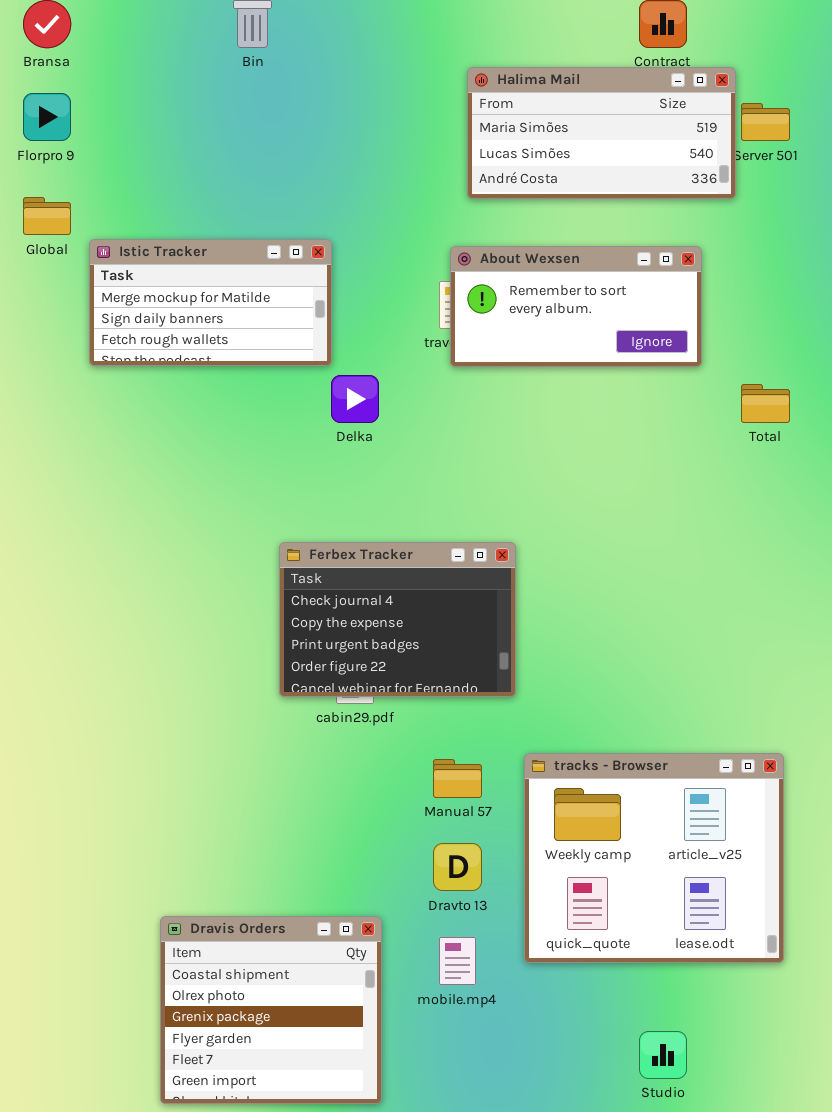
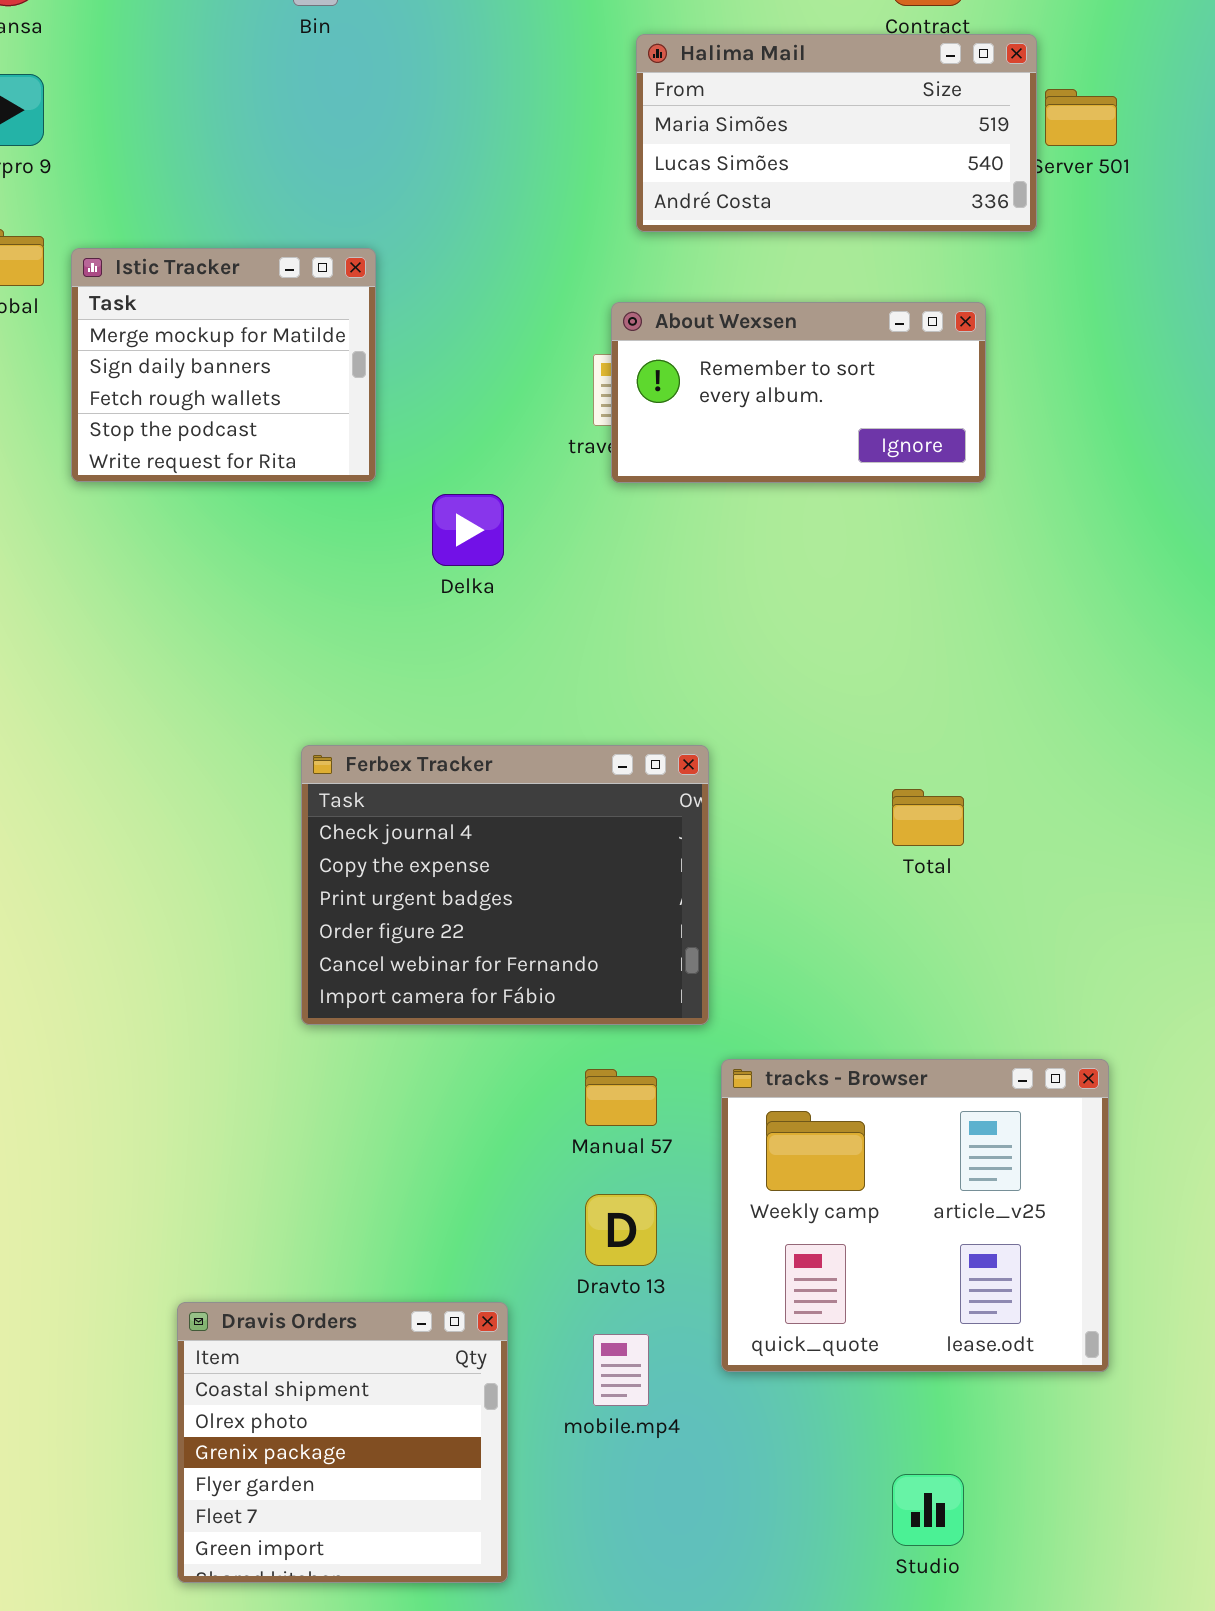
Istic Tracker: [89,239,332,366] -> [71,248,376,482], resized
Total: [741,384,790,423] -> [892,789,964,846], moved
Ferbex Tracker: [279,542,516,697] -> [301,745,709,1025], resized

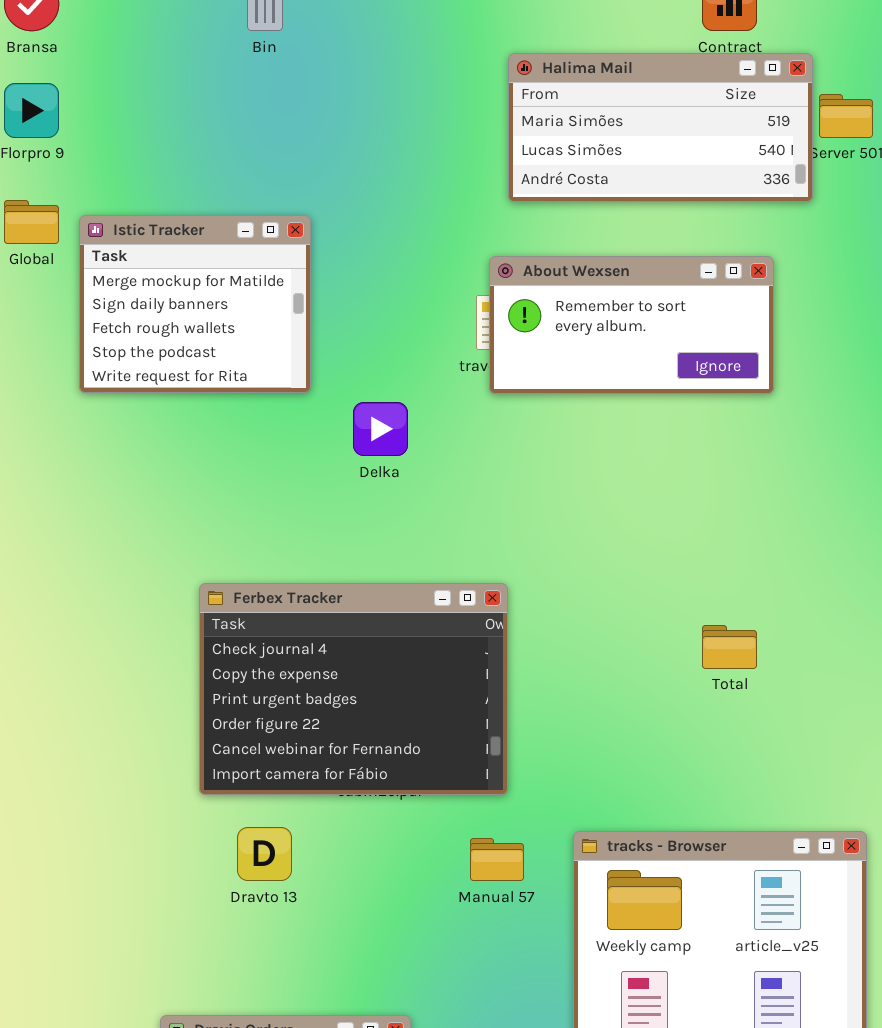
Ferbex Tracker: [301,745,709,1025] -> [199,583,508,795], moved
Dravto 13: [585,1194,657,1266] -> [237,827,292,881], moved

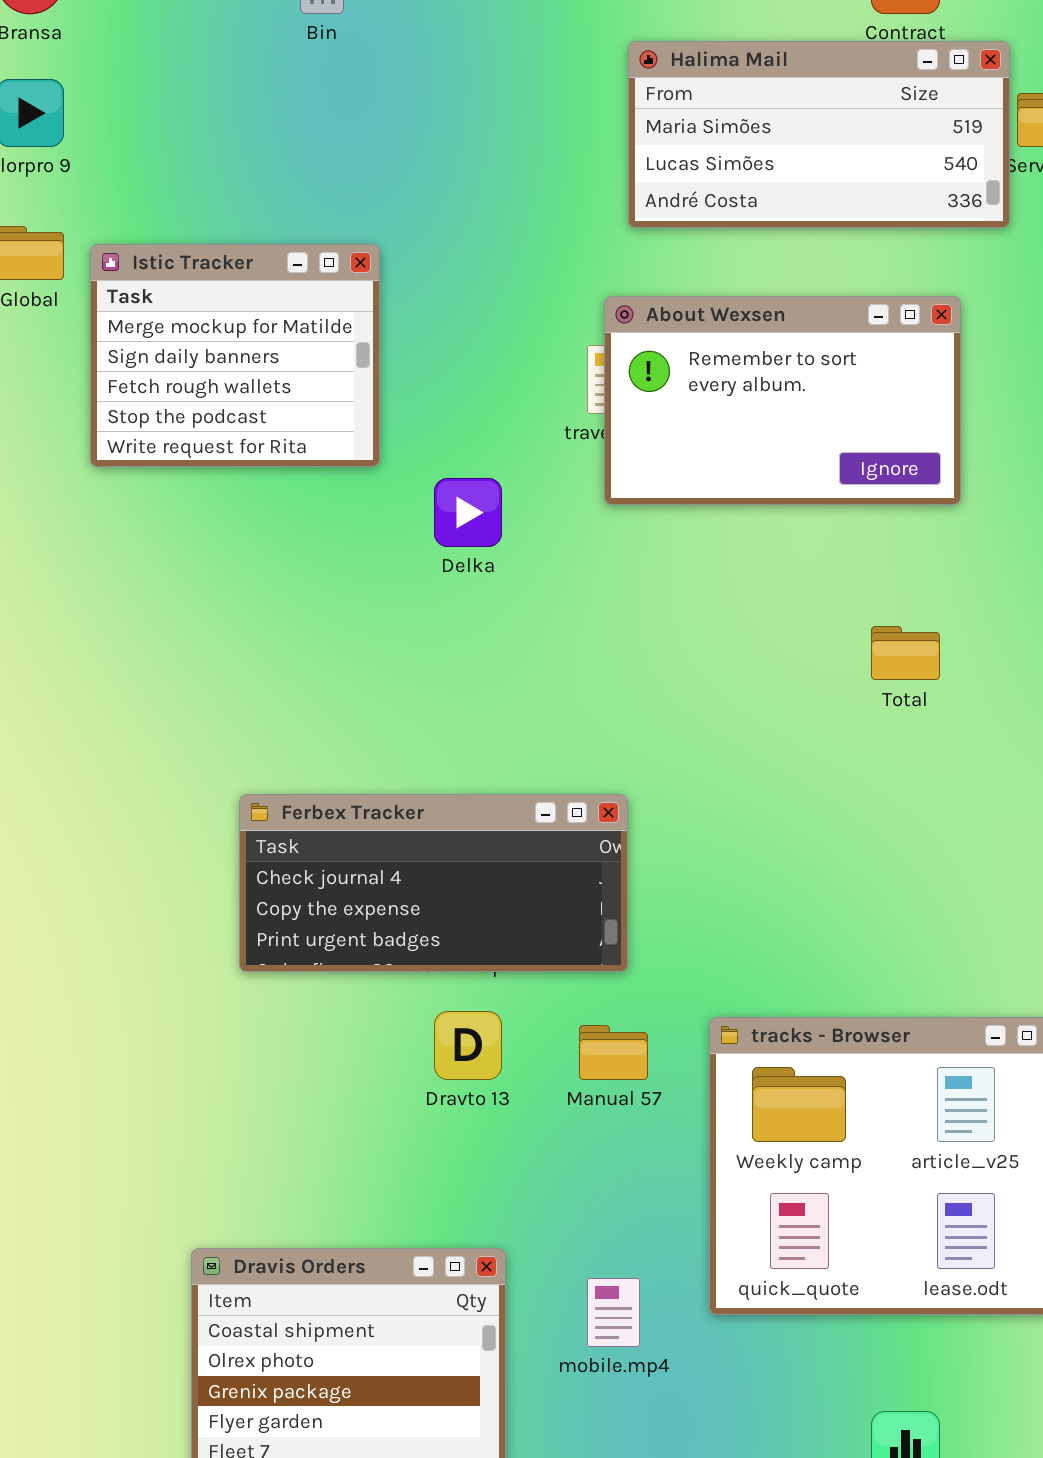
About Wexsen: [489,256,774,394] -> [604,296,961,505], resized
Ferbex Tracker: [199,583,508,795] -> [239,794,628,972], resized
Total: [702,625,757,669] -> [871,626,940,680], moved
Dravto 13: [237,827,292,881] -> [434,1011,502,1080], moved

